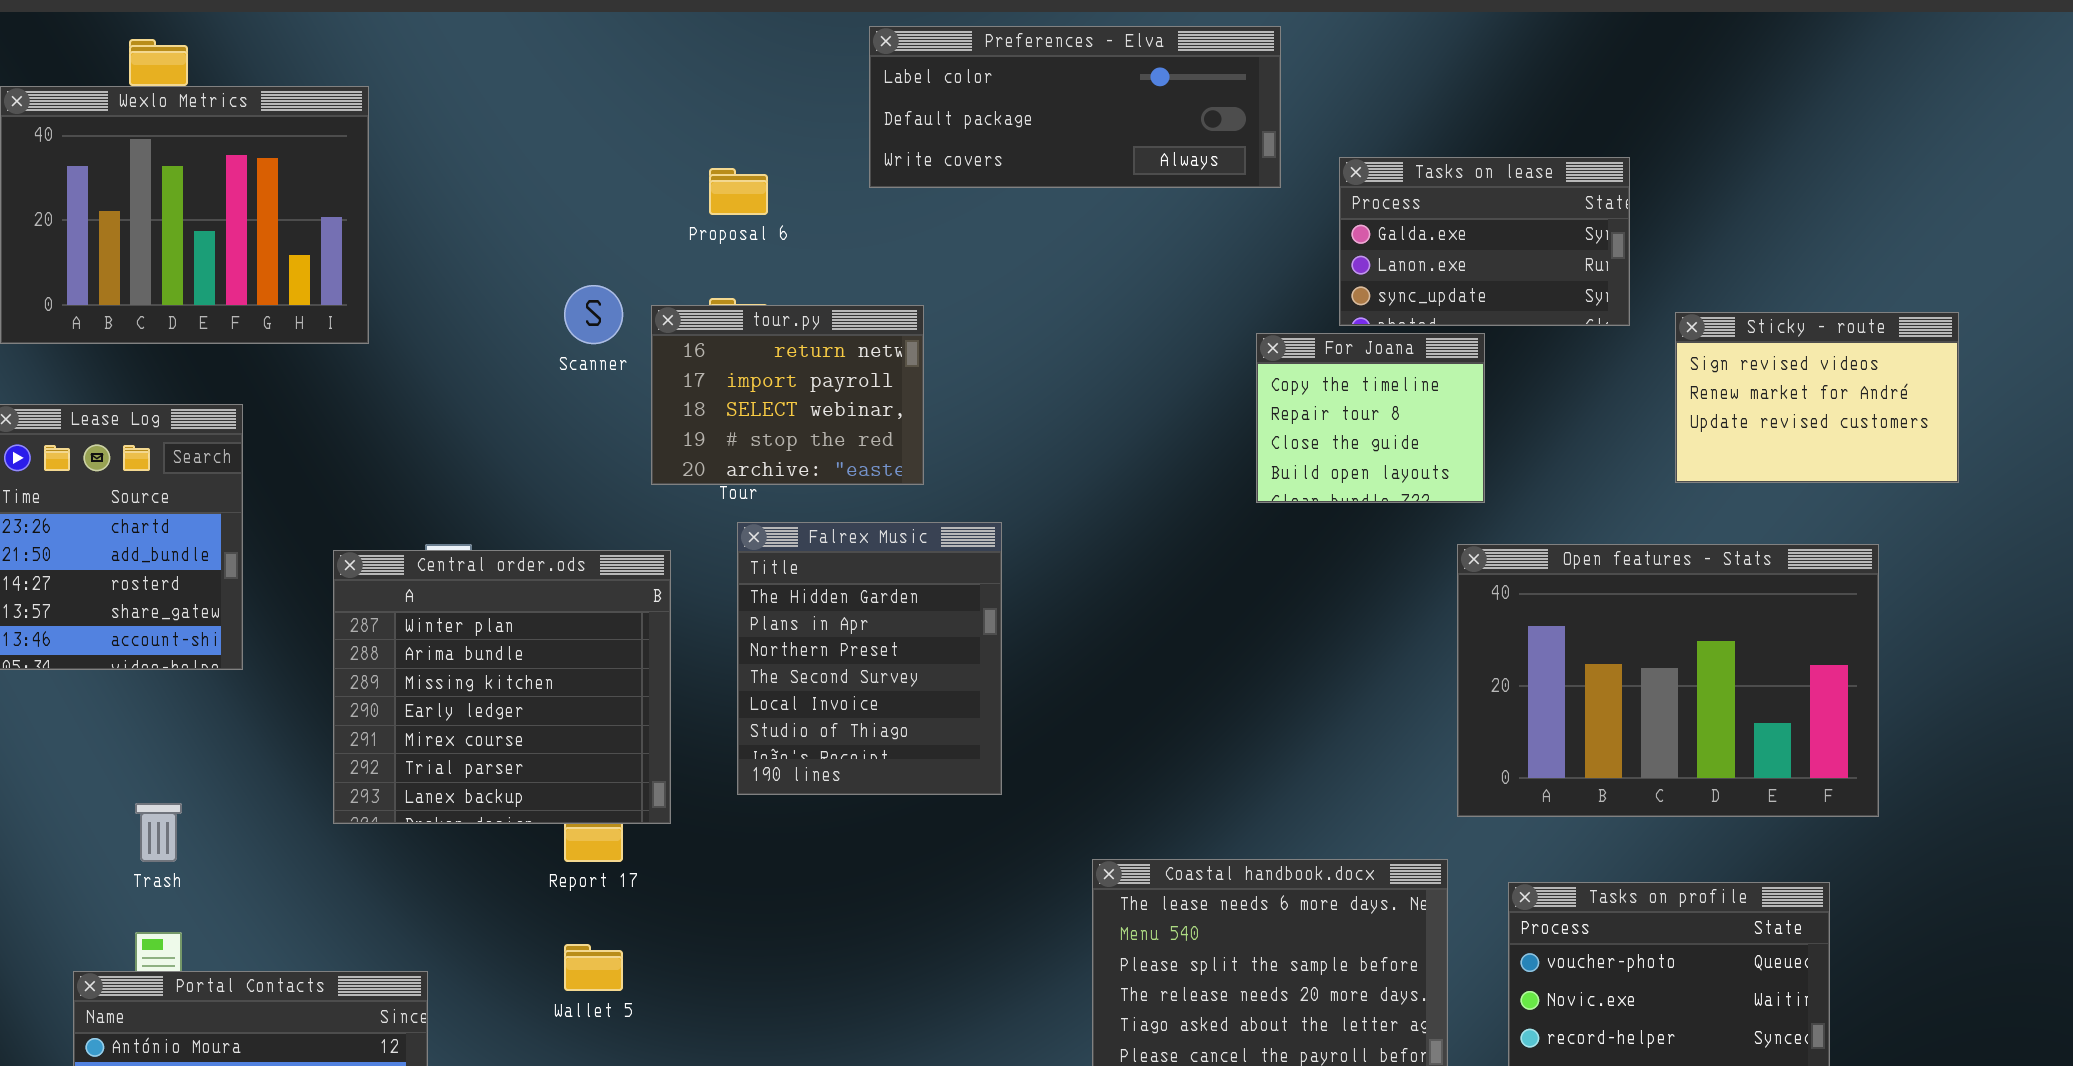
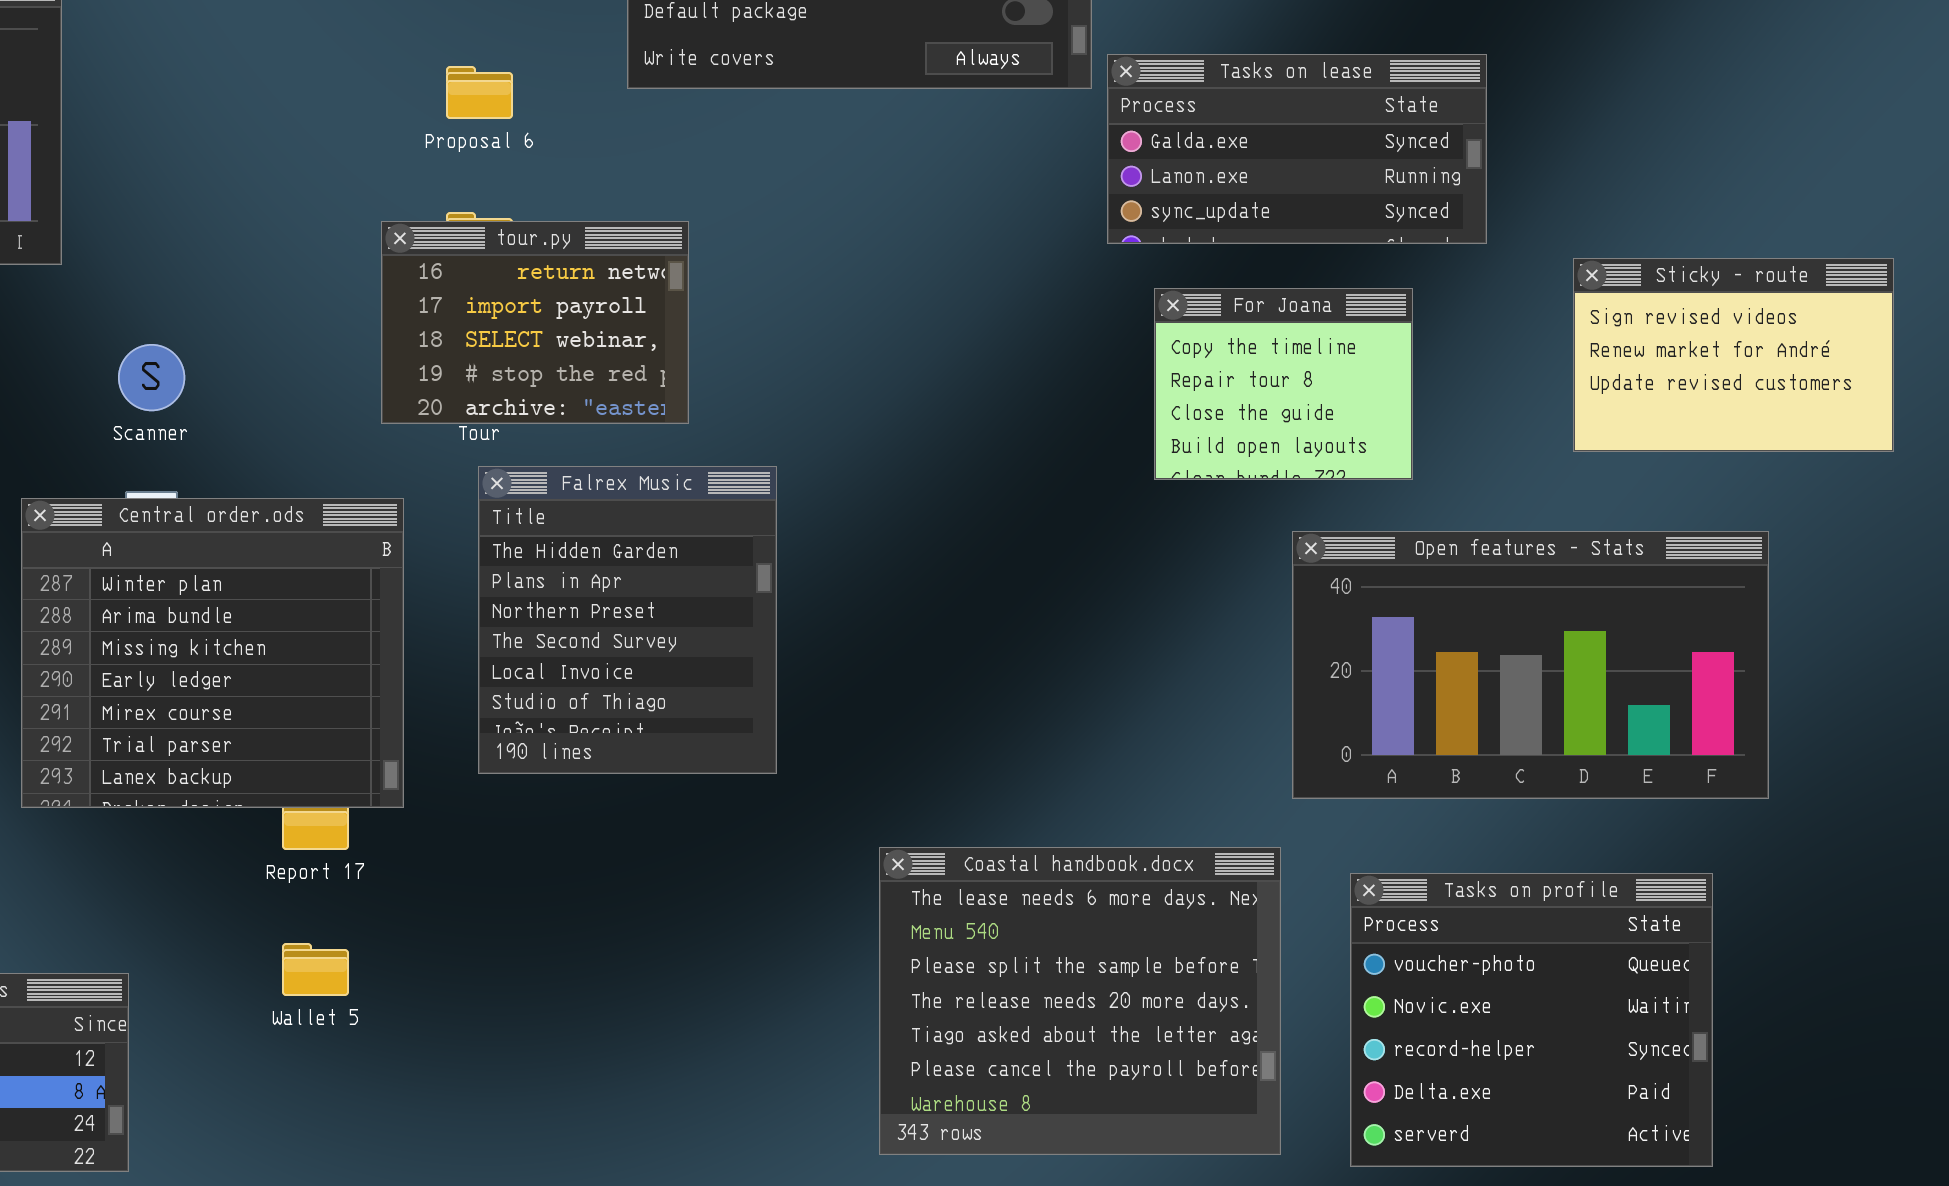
Tasks on lease: [1339,157,1630,326] -> [1107,54,1487,244], resized
Scanner: [564,285,623,344] -> [118,344,185,411], moved
Sticky - route: [1675,312,1959,483] -> [1573,258,1894,452], moved
For Joana: [1256,333,1485,503] -> [1154,288,1413,480], moved
Open features - Stats: [1457,544,1879,817] -> [1292,531,1769,799], resized

